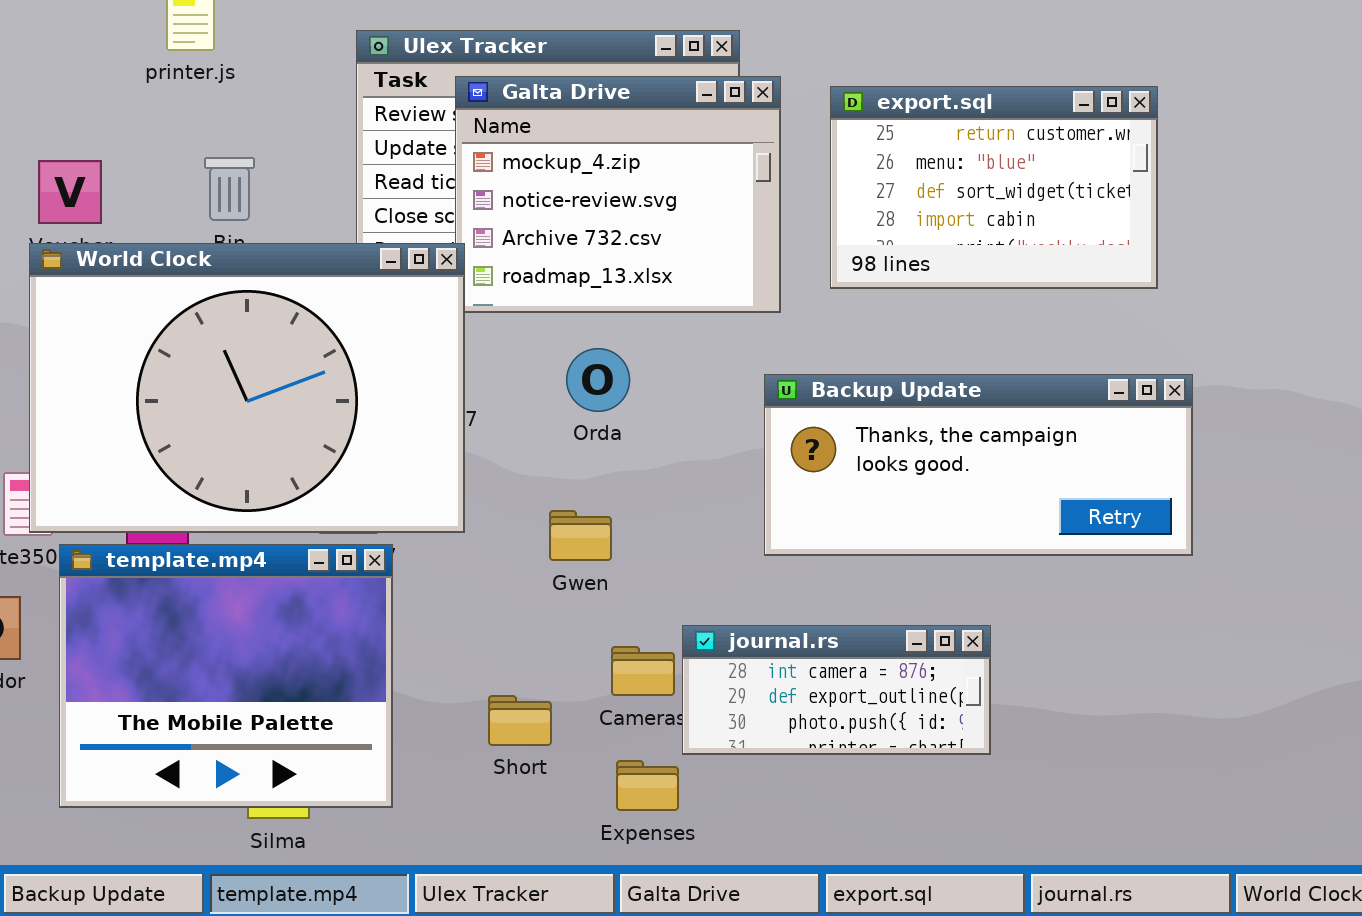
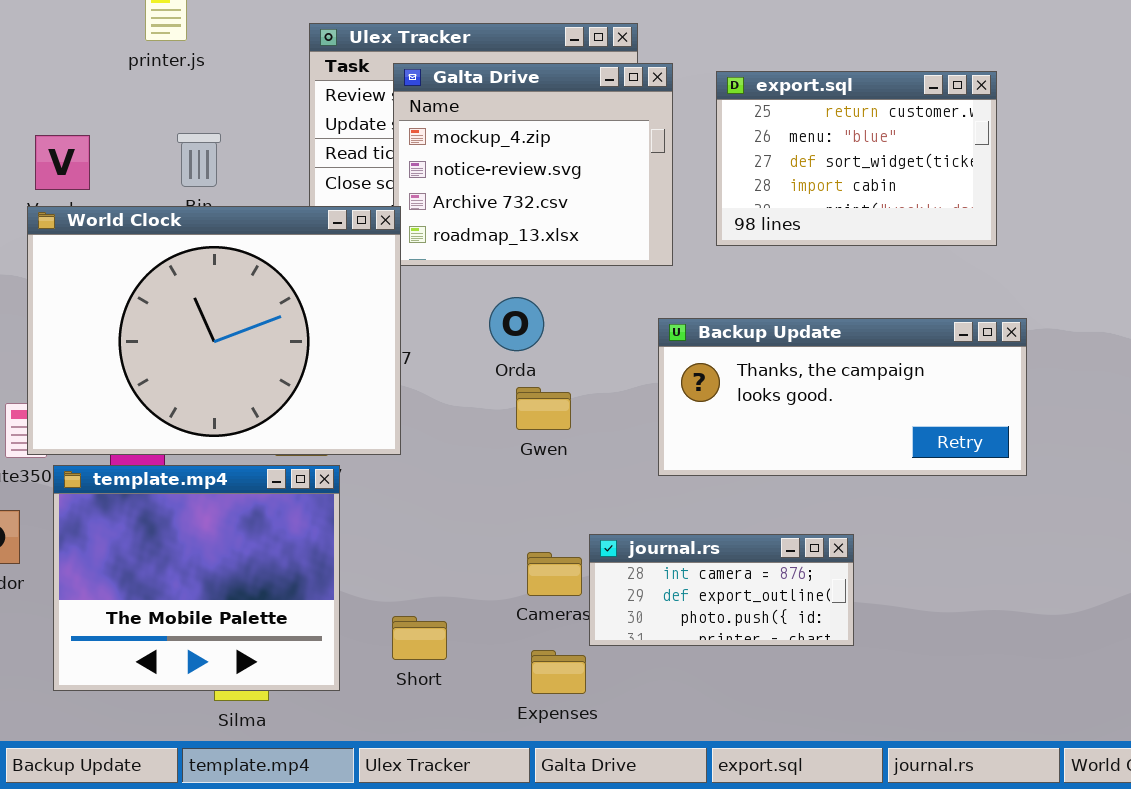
Gwen: [549,510,612,561] -> [516,387,571,430], moved
Short: [488,695,552,746] -> [392,616,447,660], moved

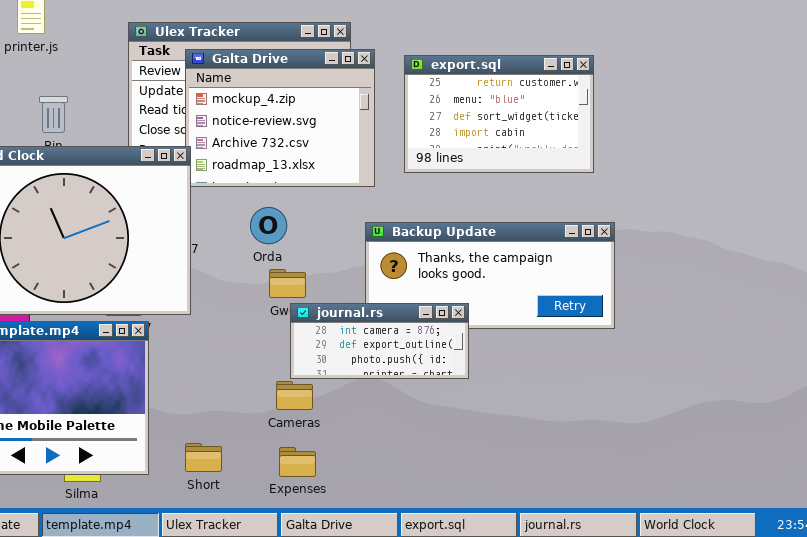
journal.rs: [589,534,854,646] -> [290,303,469,379], moved
Short: [392,616,447,660] -> [185,443,222,472], moved

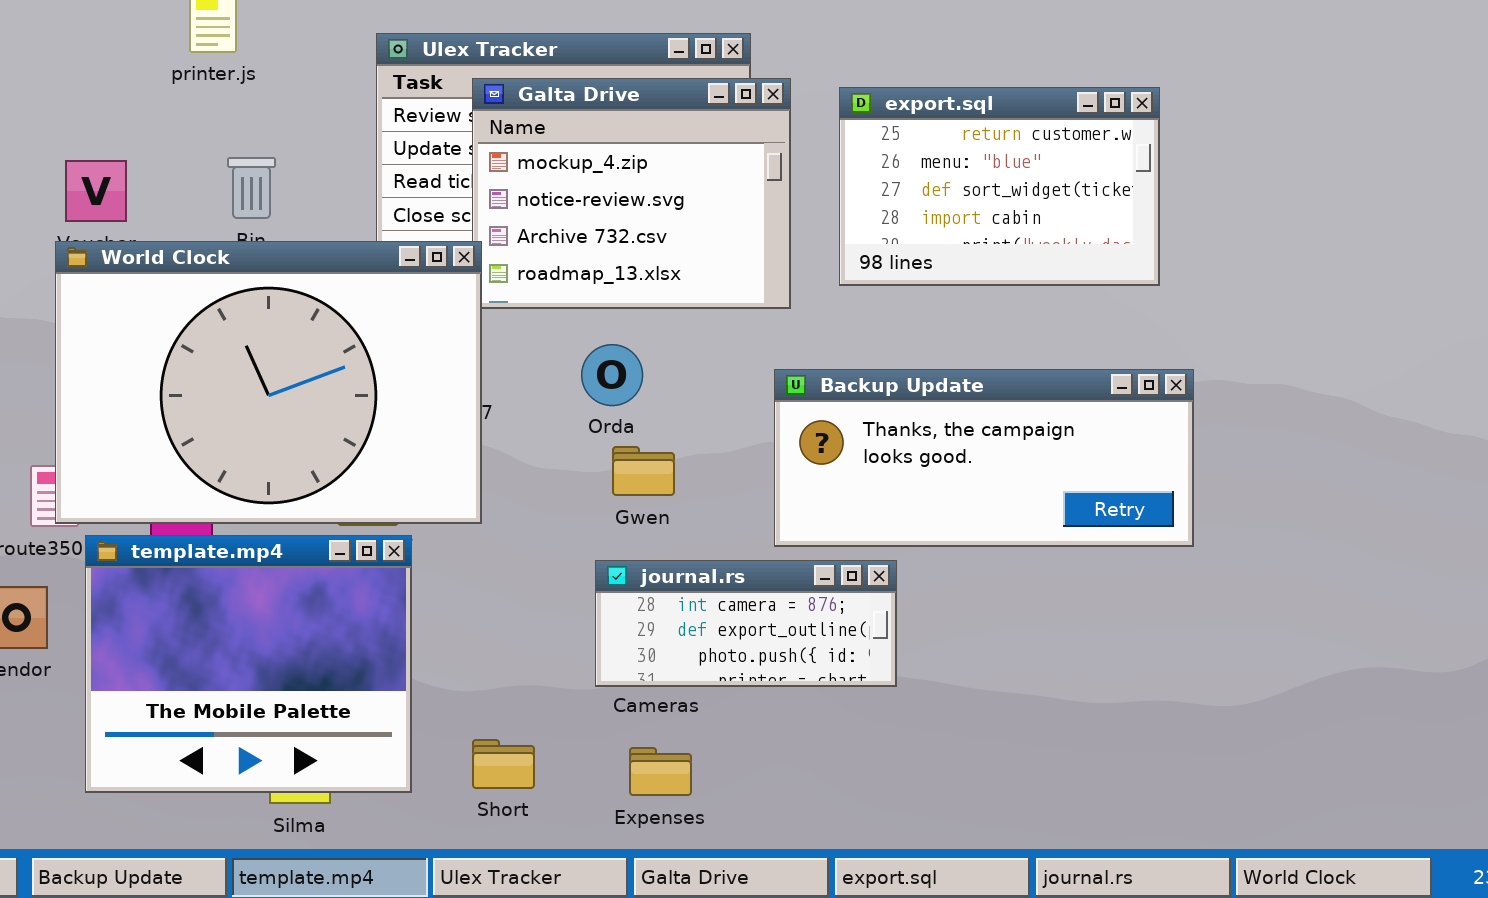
journal.rs: [290,303,469,379] -> [595,560,897,687], moved

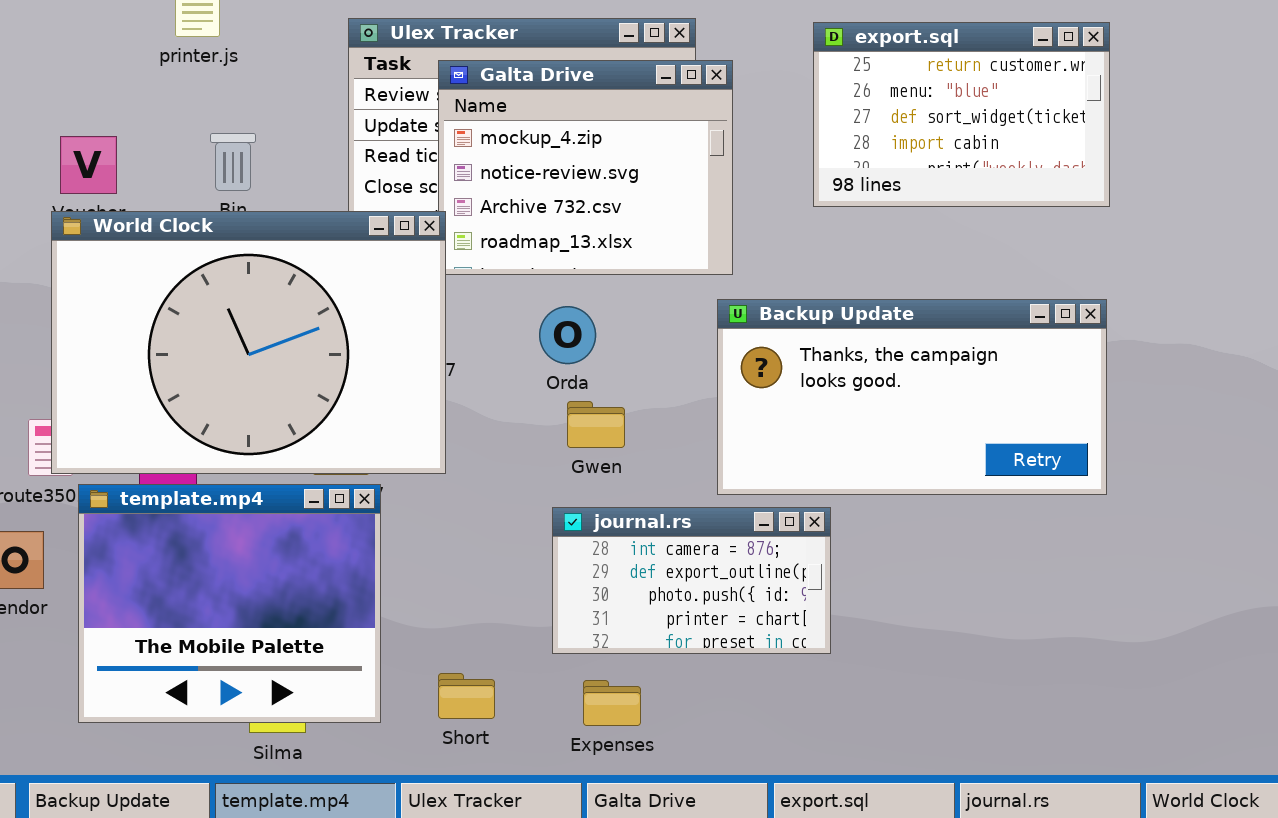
export.sql: [839,87,1160,286] -> [813,22,1110,207], moved
Backup Update: [774,369,1194,547] -> [717,299,1107,495], resized
journal.rs: [595,560,897,687] -> [552,507,831,654], resized

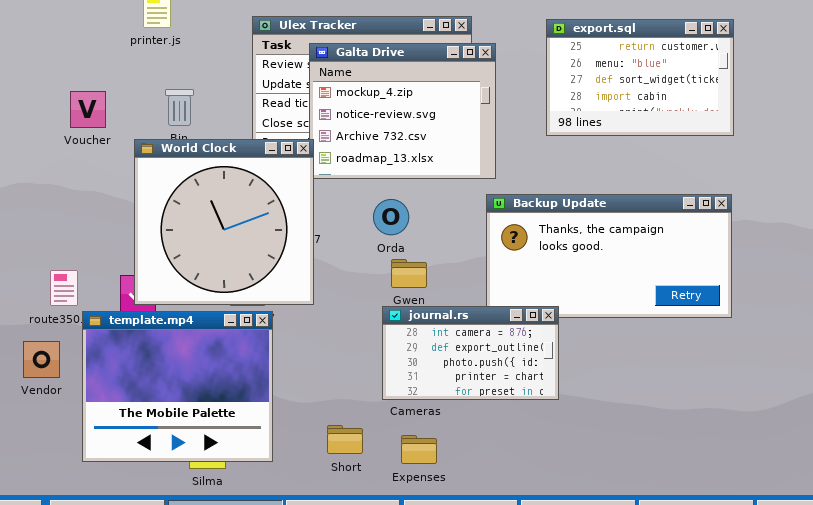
World Clock: [51,211,446,474] -> [134,139,314,305], resized
journal.rs: [552,507,831,654] -> [382,306,559,400], moved
Short: [438,673,495,719] -> [327,425,363,454], moved

